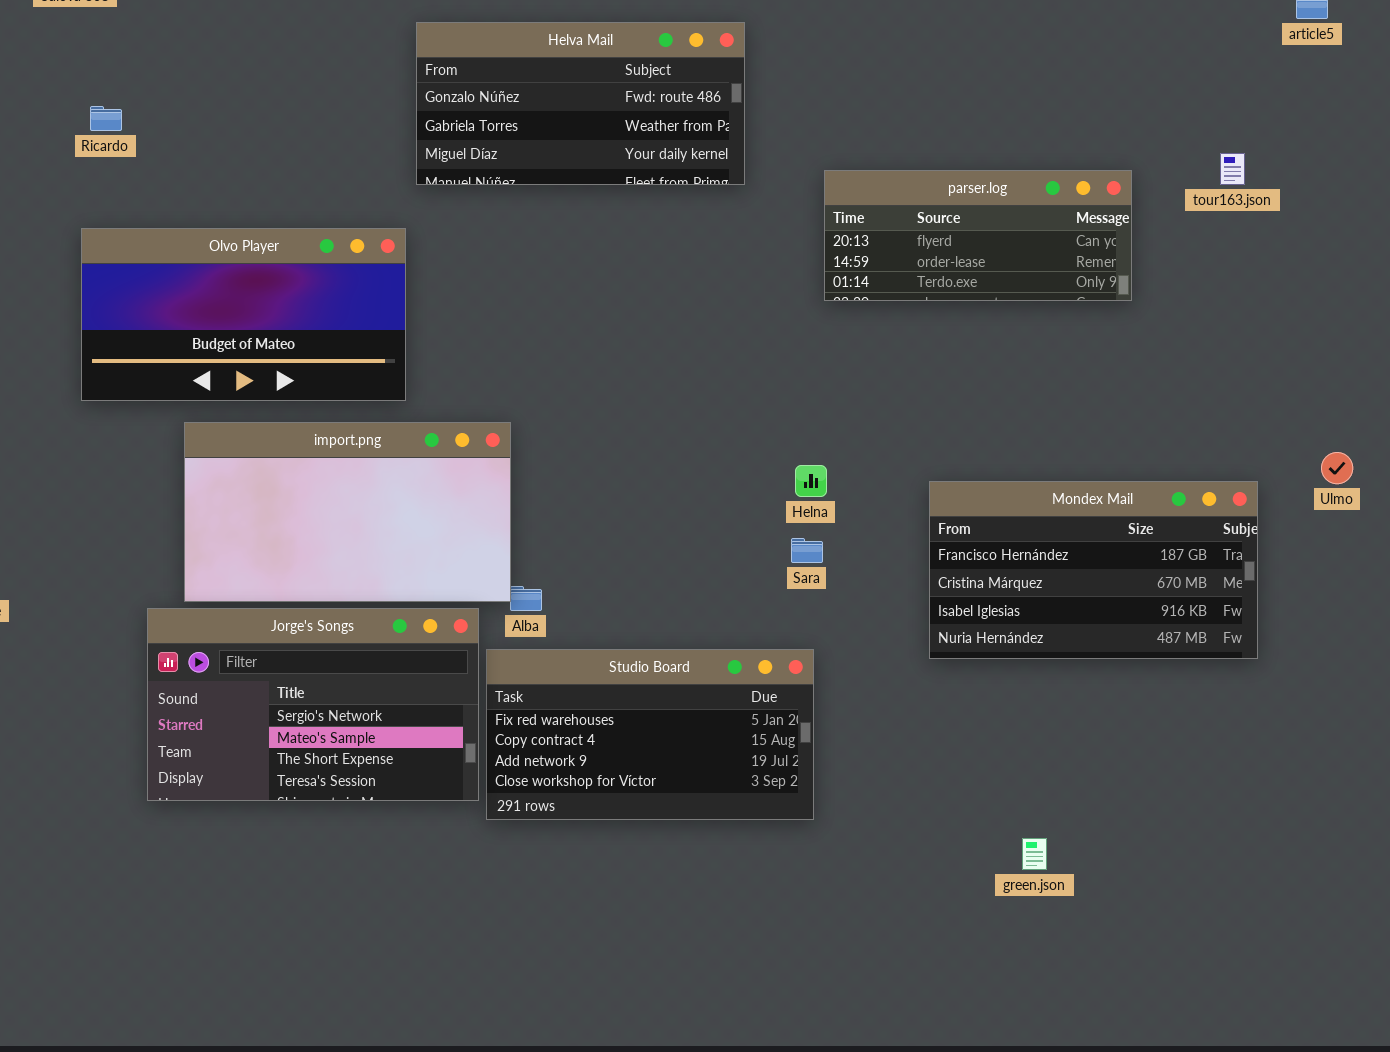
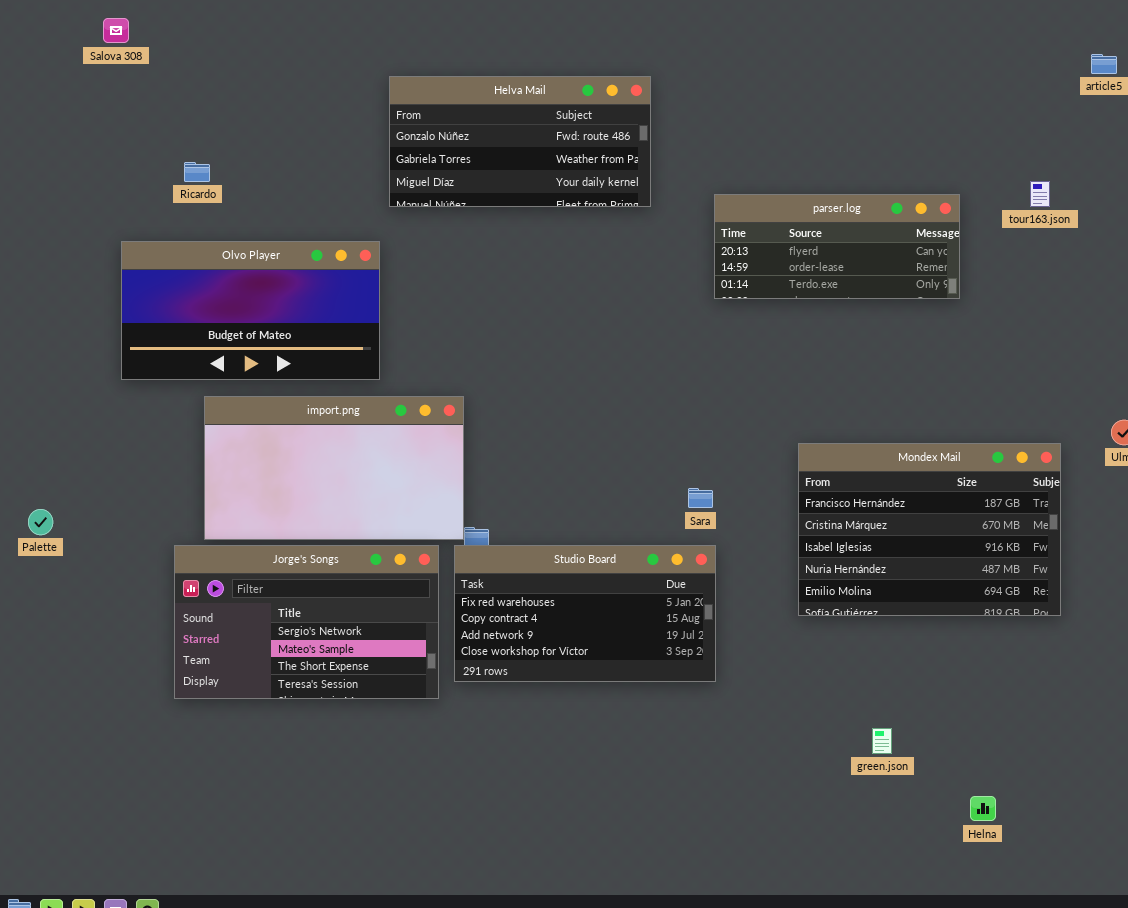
Ricardo: [90,106,122,131] -> [184,162,210,182], moved
Helna: [795,465,827,497] -> [970,796,996,821], moved
Mondex Mail: [929,481,1258,659] -> [798,443,1061,616], resized
Studio Board: [486,649,814,820] -> [454,545,716,682], moved

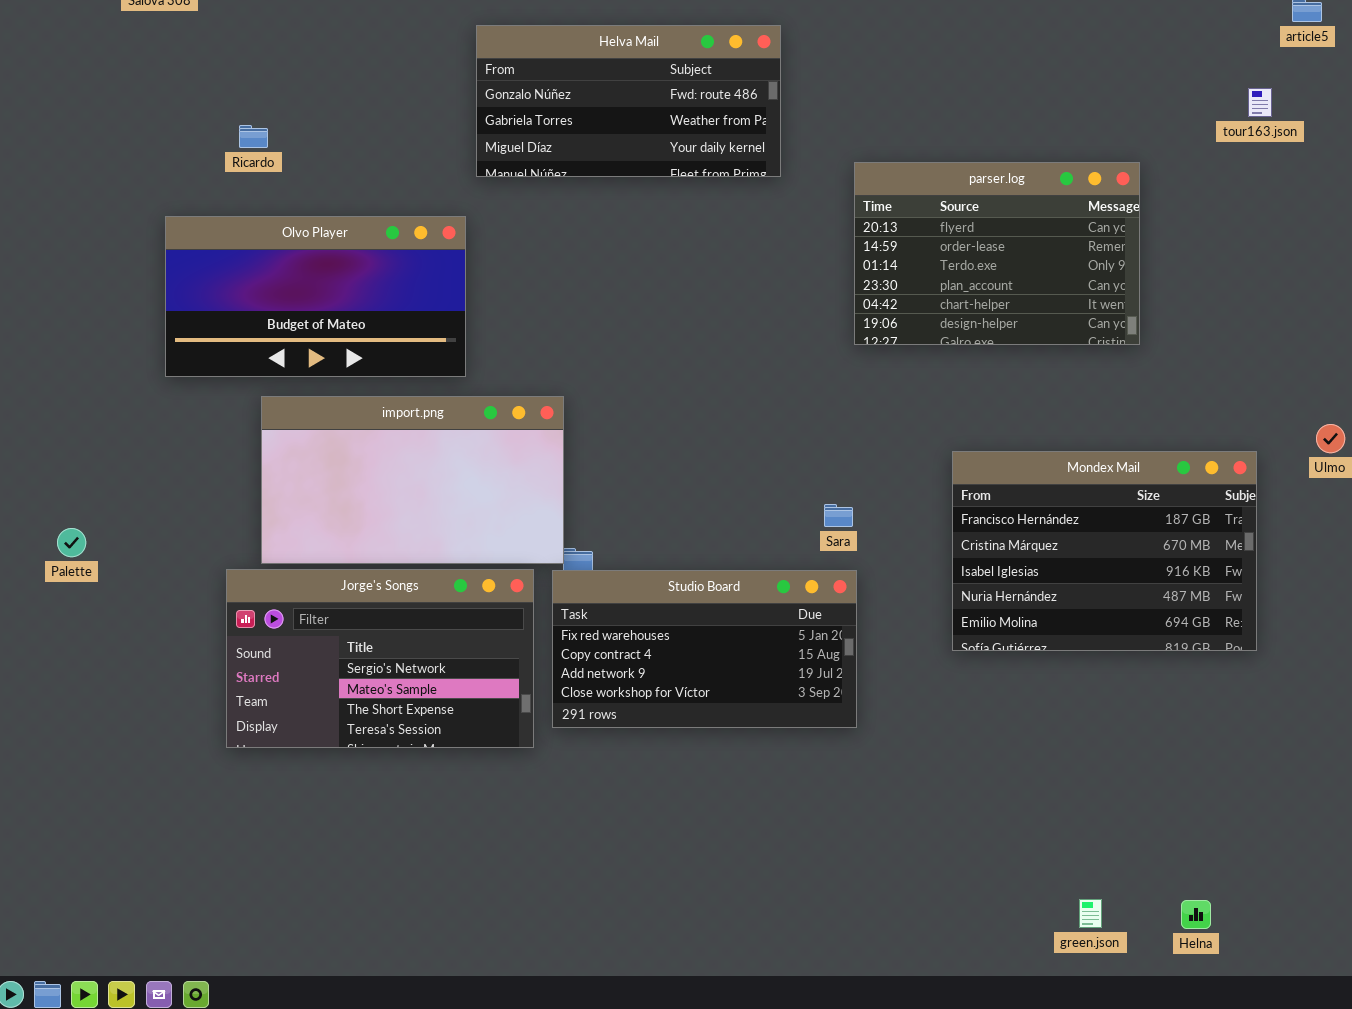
tour163.json: [1030,181,1050,207] -> [1248,88,1272,117], moved
parser.log: [714,194,960,299] -> [854,162,1140,345], resized
green.json: [872,728,892,754] -> [1079,899,1102,928], moved
Helna: [970,796,996,821] -> [1181,900,1211,929], moved

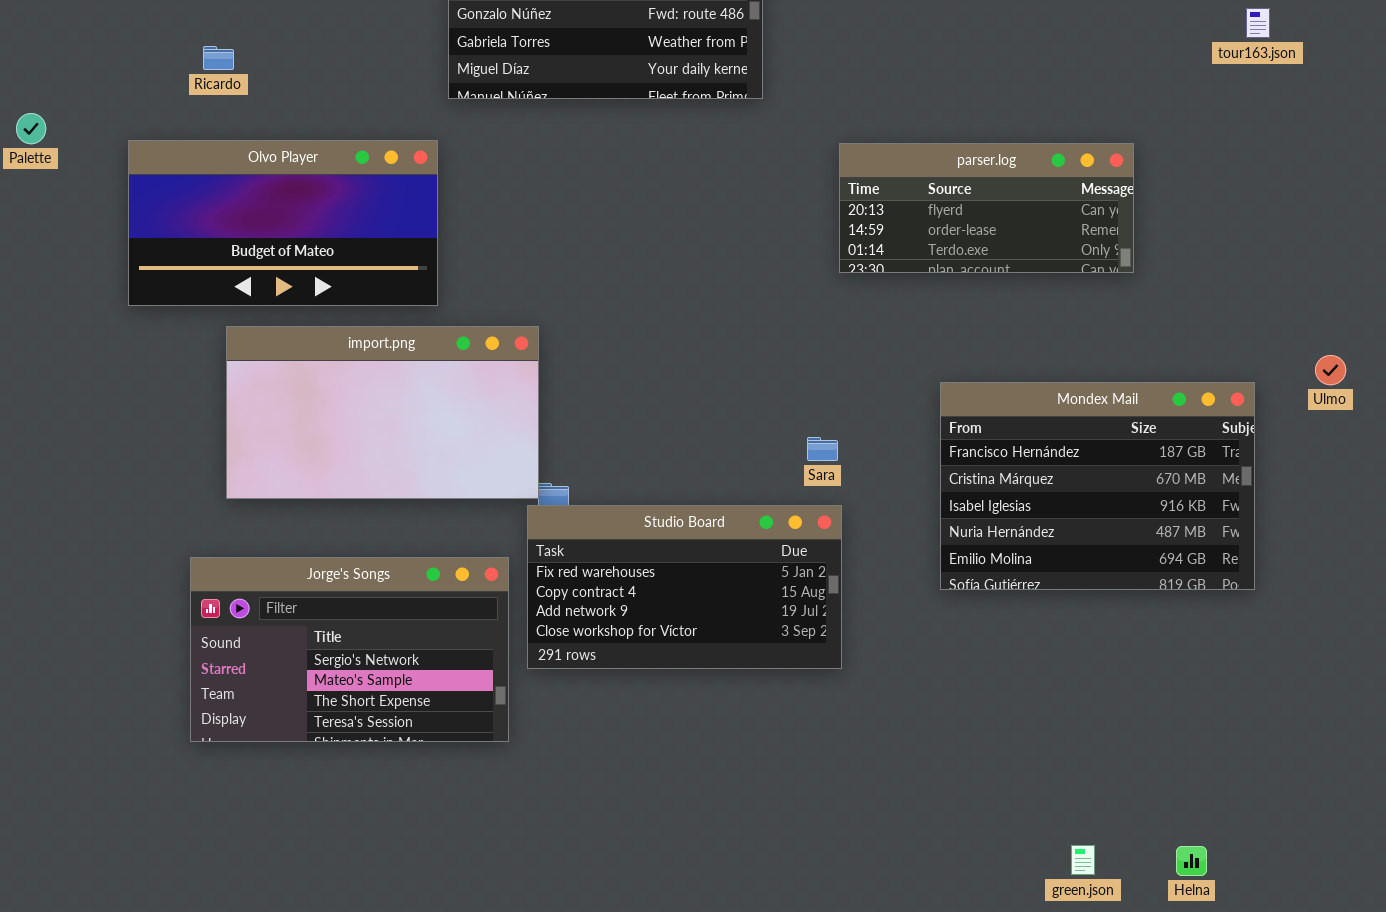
parser.log: [854,162,1140,345] -> [839,143,1134,273], resized
Palette: [57,528,86,557] -> [16,113,46,144], moved
Jorge's Songs: [226,569,534,748] -> [190,557,509,742], moved

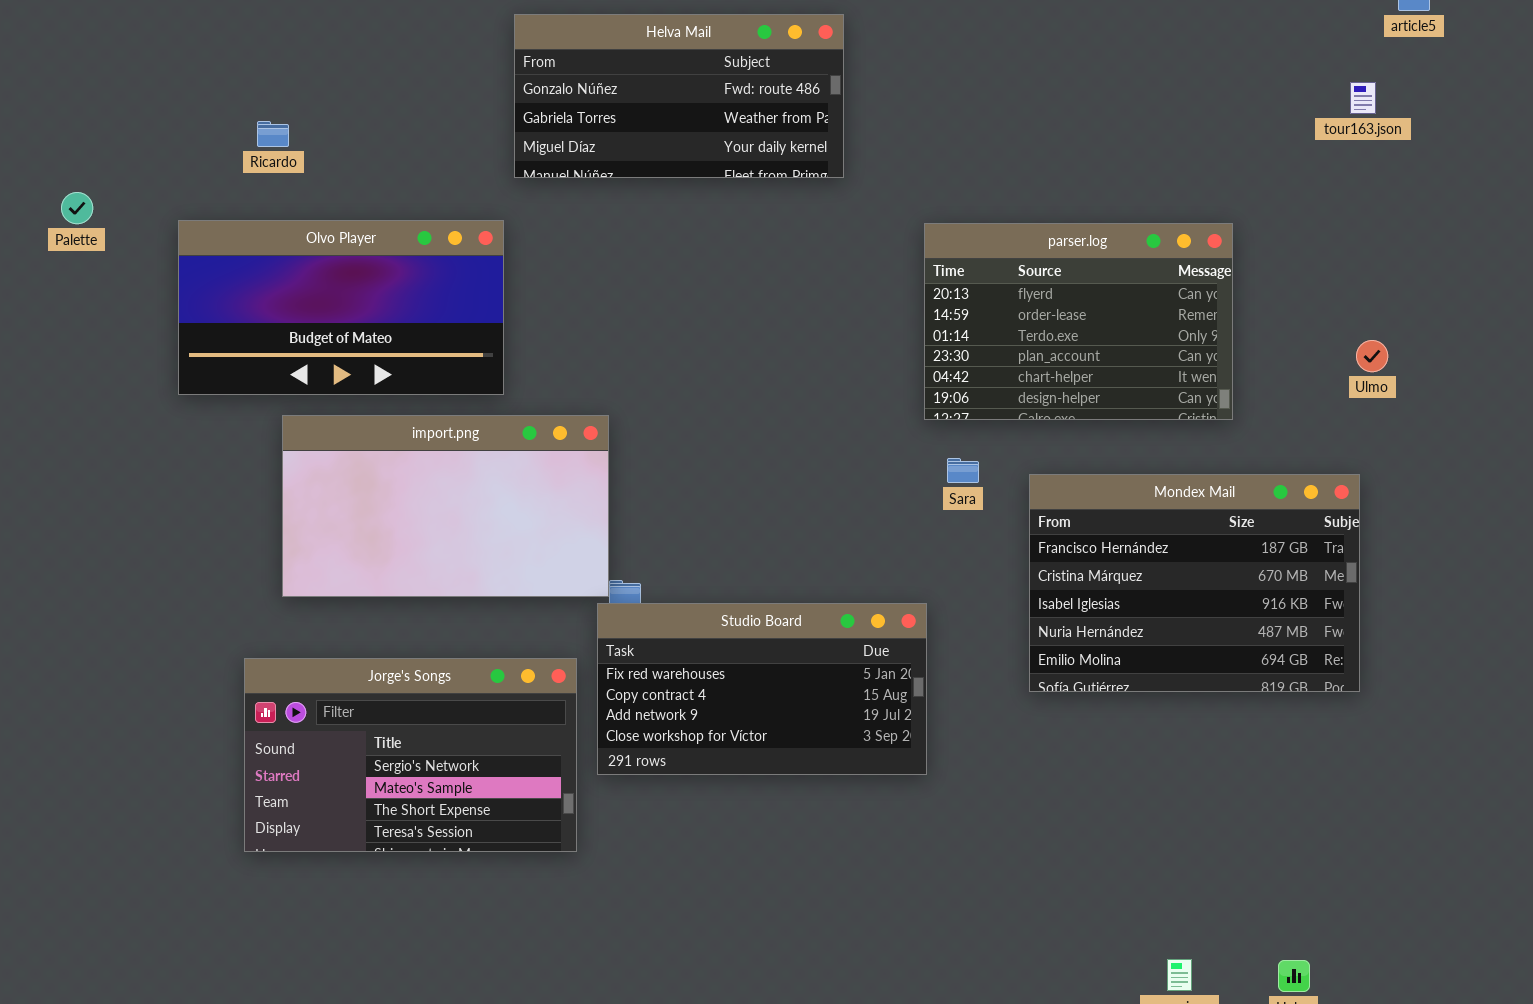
parser.log: [839,143,1134,273] -> [924,223,1233,420], resized
Ulmo: [1315,355,1346,385] -> [1356,340,1388,372], moved
Sara: [807,437,838,461] -> [947,458,979,483], moved

